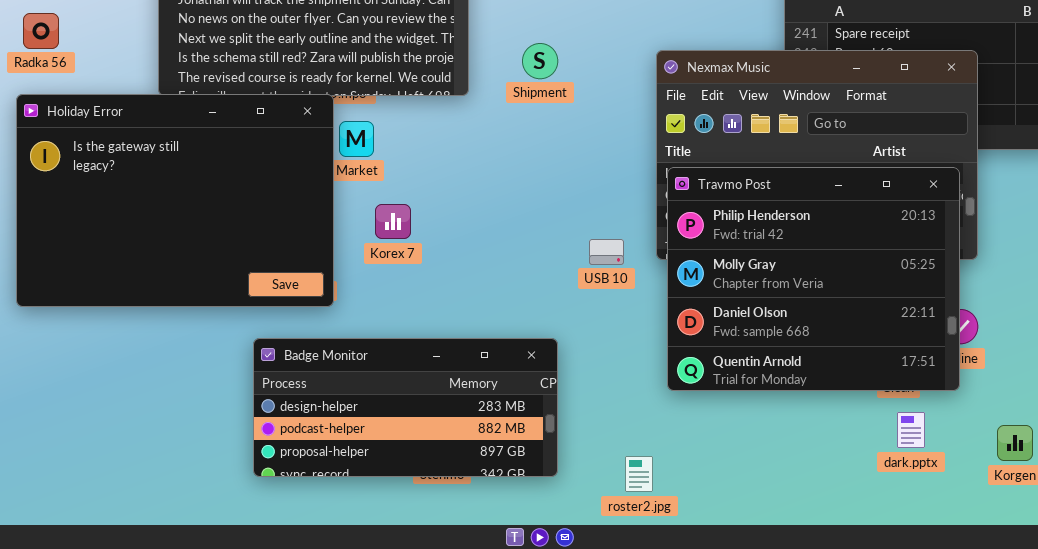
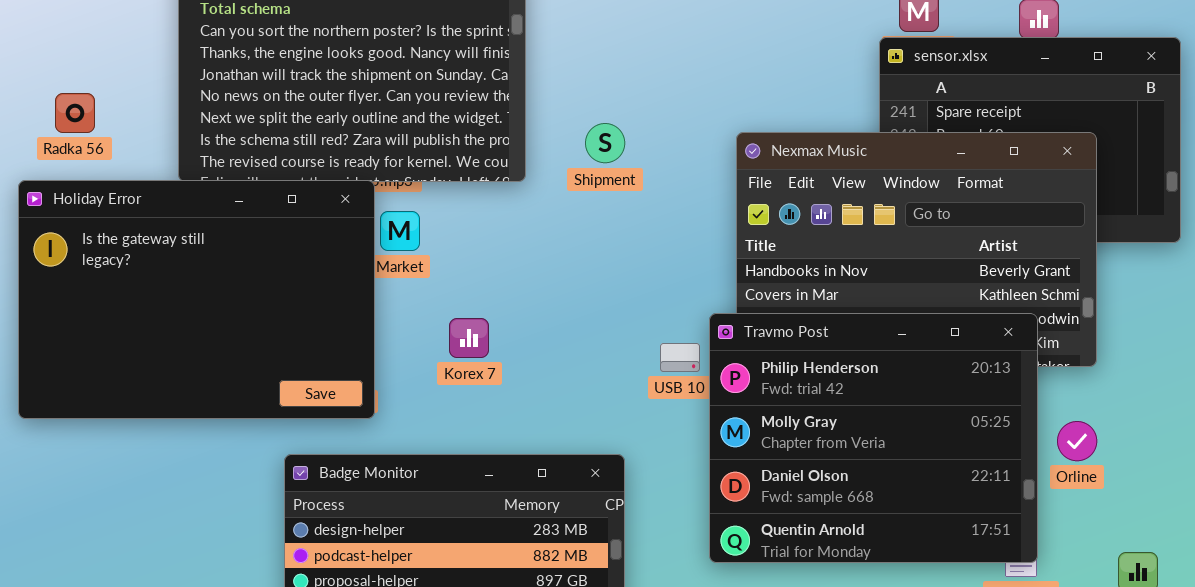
Radka 56: [23,13,59,49] -> [55,93,95,133], moved
Travmo Post: [667,167,960,391] -> [709,313,1038,563], moved
Korex 7: [375,204,411,239] -> [449,318,489,358], moved

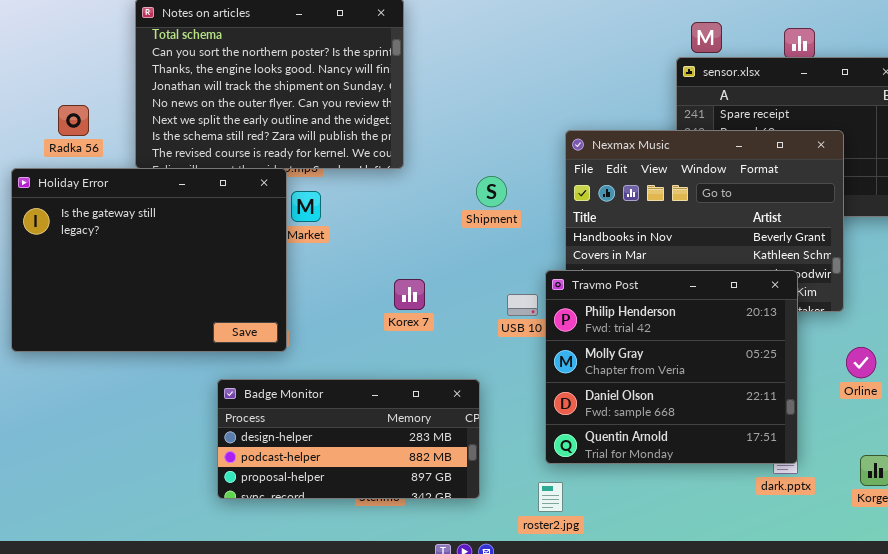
Radka 56: [55,93,95,133] -> [58,105,89,136], moved
Shipment: [585,123,625,163] -> [476,176,507,207], moved
Korex 7: [449,318,489,358] -> [394,279,425,310], moved
Orline: [1057,421,1097,461] -> [846,347,876,378], moved

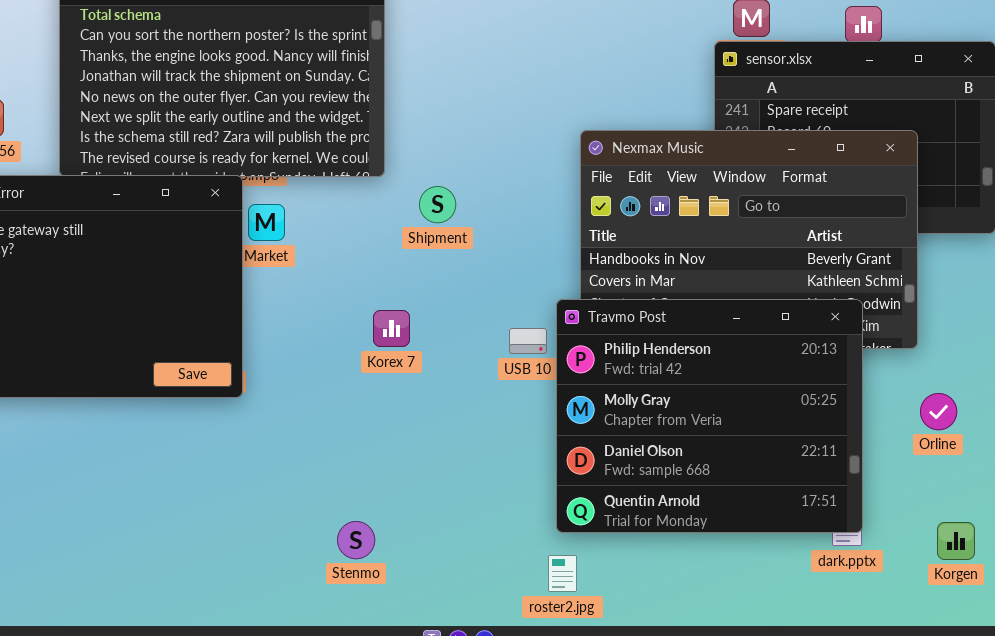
Shipment: [476,176,507,207] -> [419,186,456,223], moved
Badge Monitor: [217,379,480,499] -> none, closed

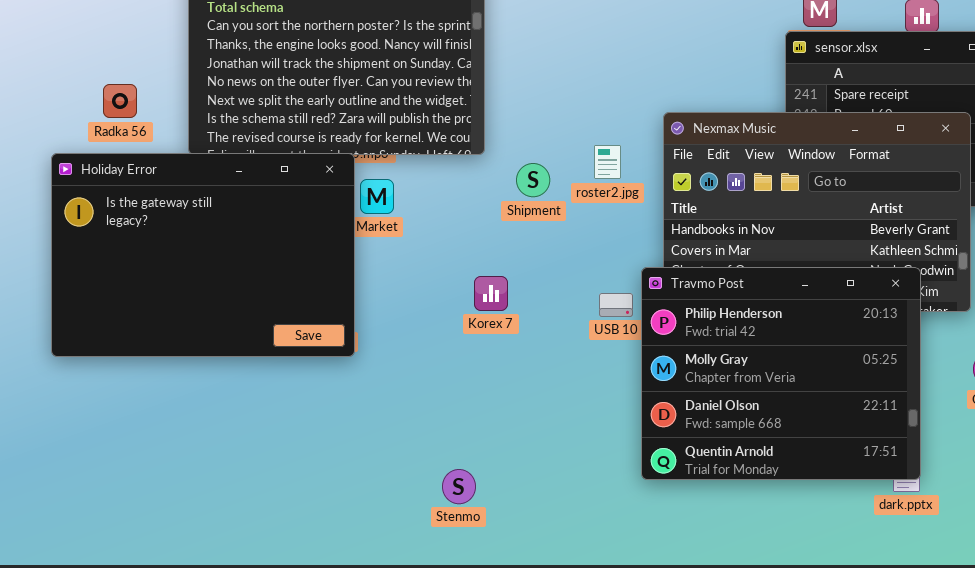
roster2.jpg: [548,555,577,592] -> [594,145,621,179], moved

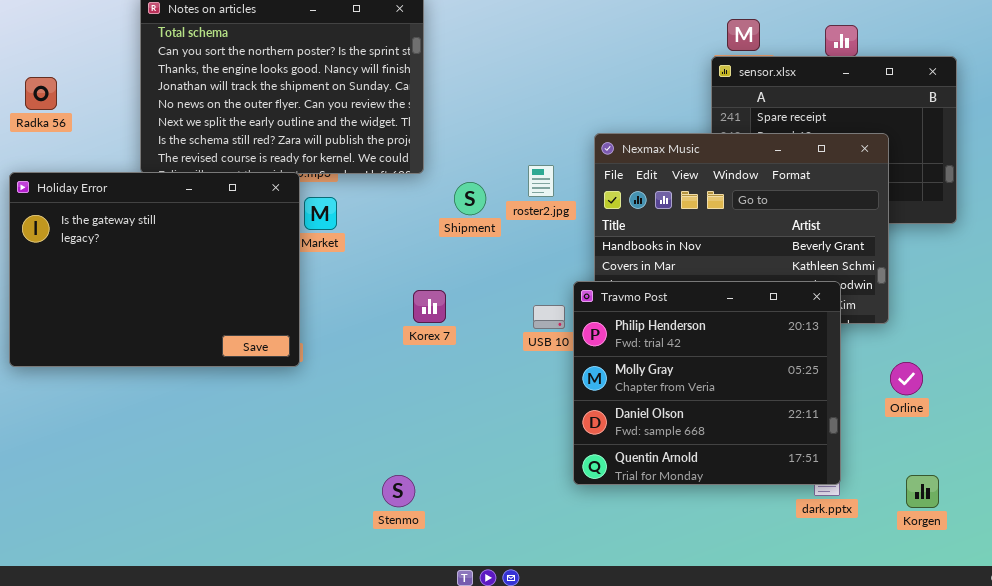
Radka 56: [103,84,137,118] -> [25,77,57,110], moved

